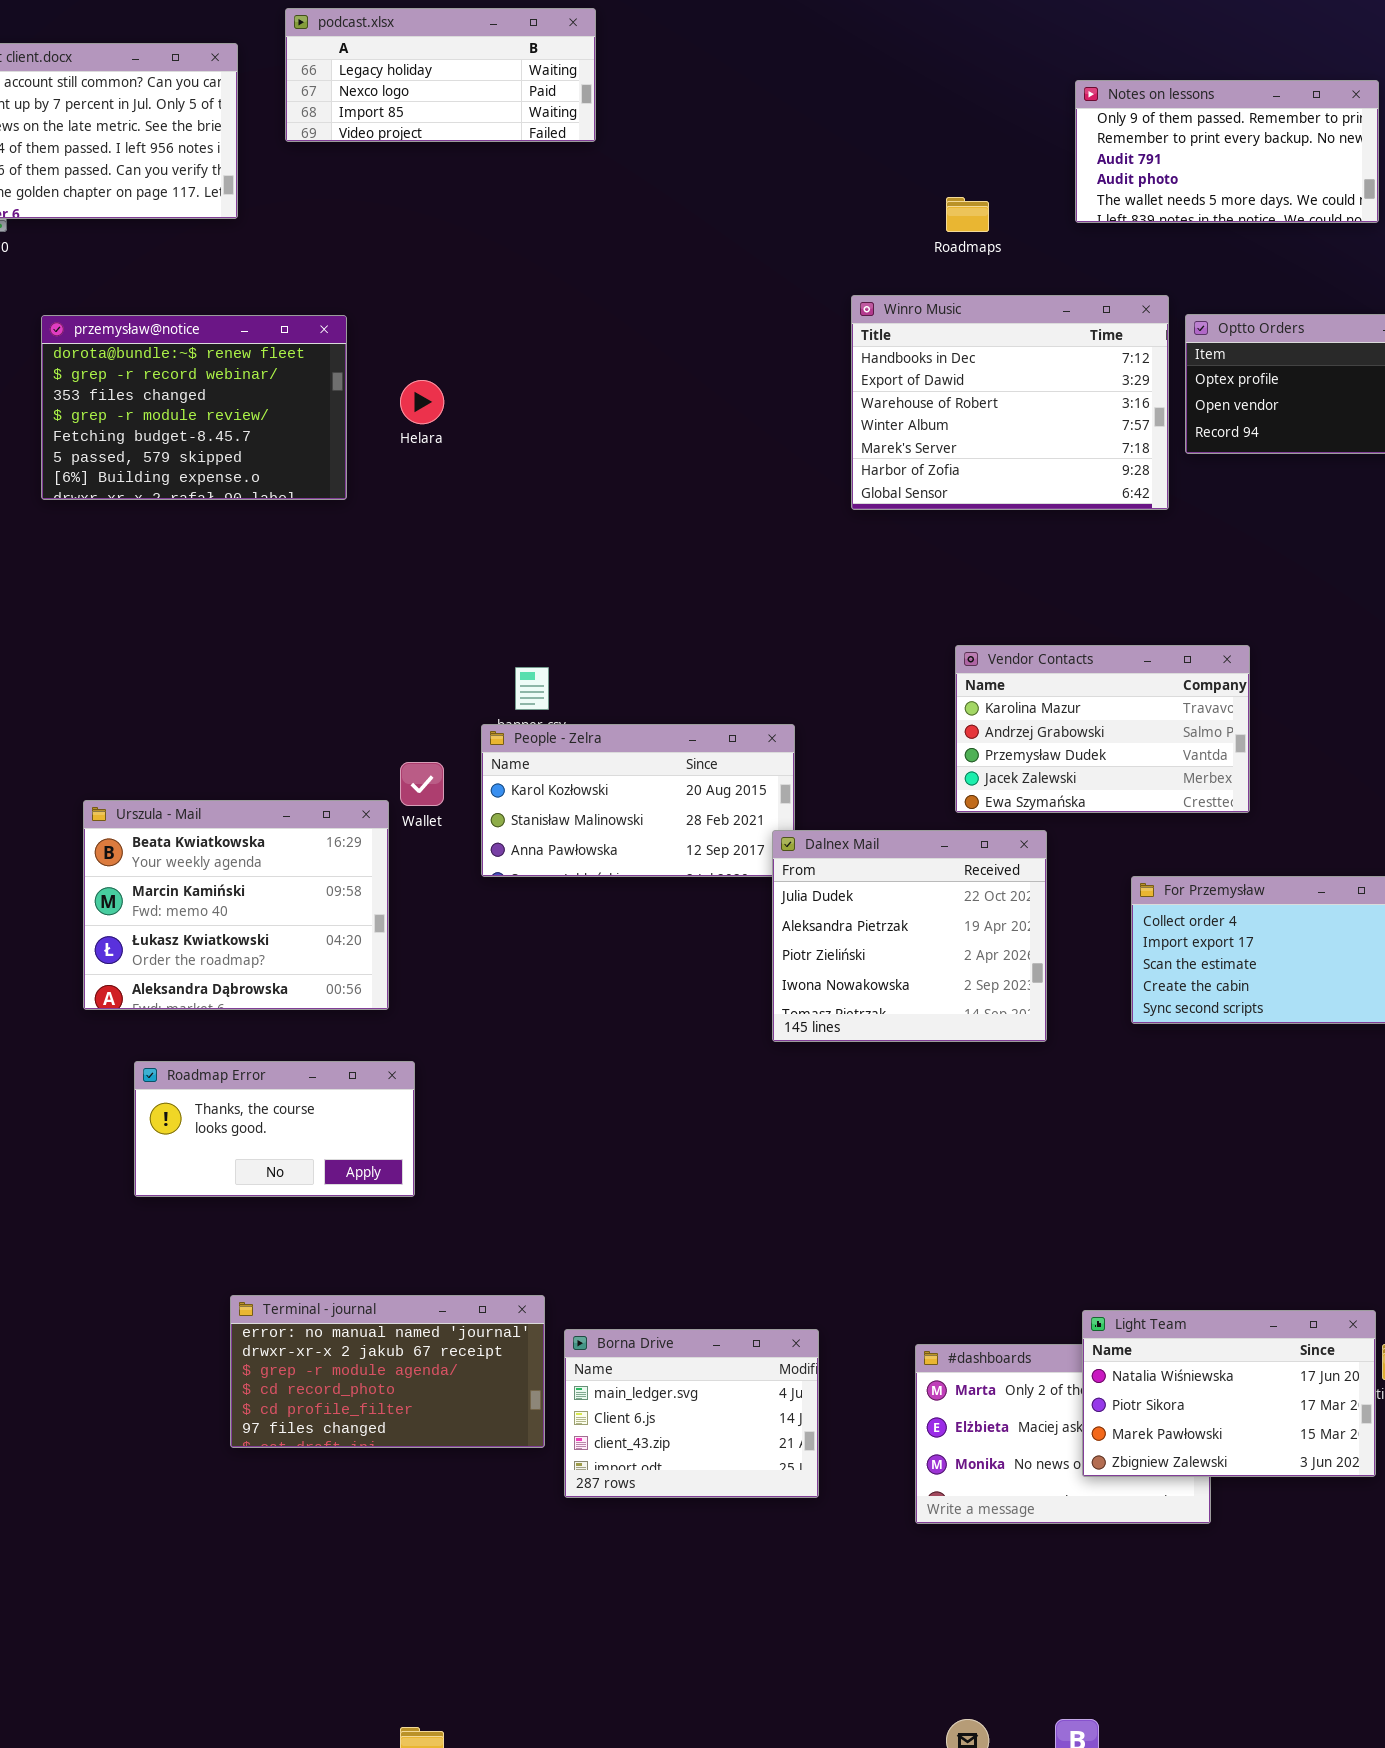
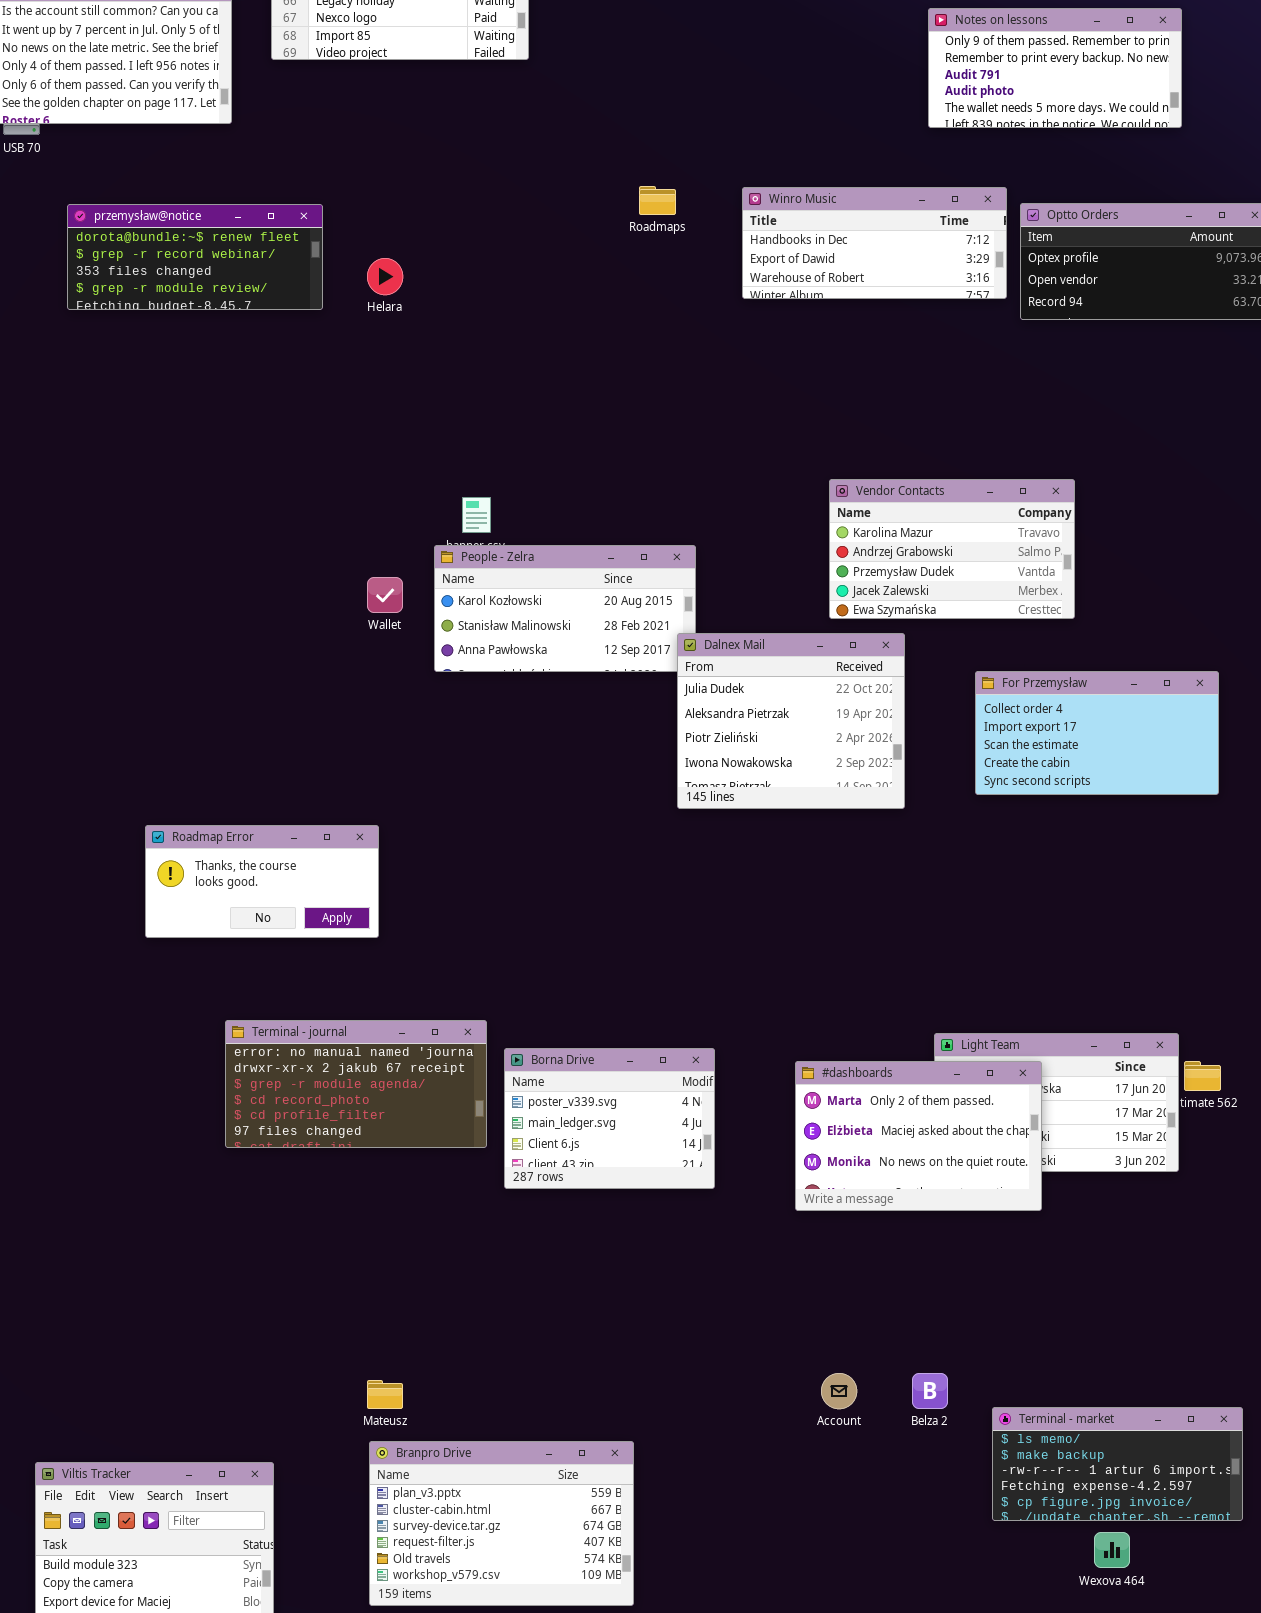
Roadmaps: [946,197,989,232] -> [639,186,676,215], moved
Winro Music: [851,295,1169,510] -> [742,187,1007,299], resized
przemysław@notice: [41,315,347,500] -> [67,204,323,310], resized
Urszula - Mail: [83,800,389,1010] -> none, closed
Borna Drive: [564,1329,819,1498] -> [504,1048,715,1189], scrolled up 1 row
#dashboards: [915,1344,1211,1524] -> [795,1061,1042,1211], raised

